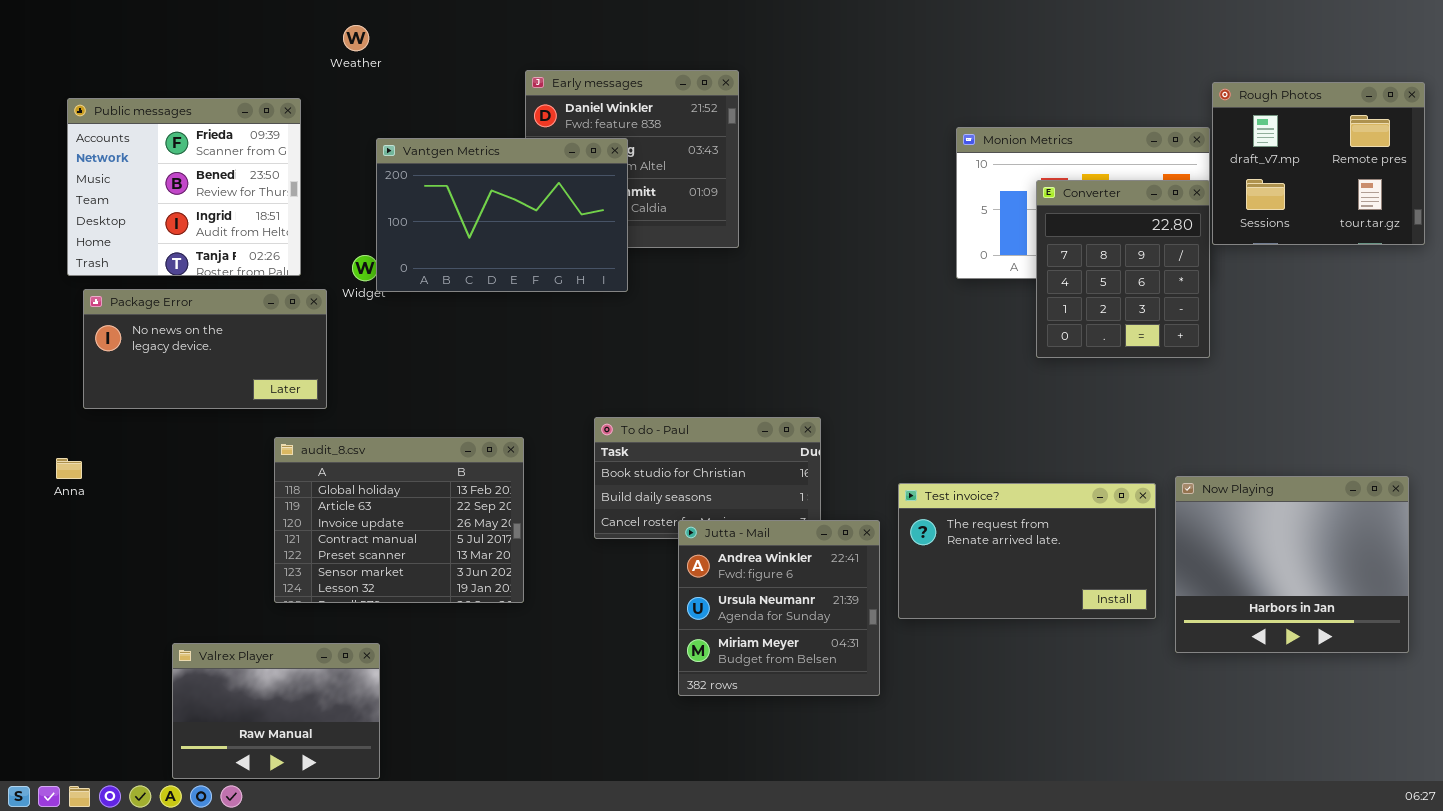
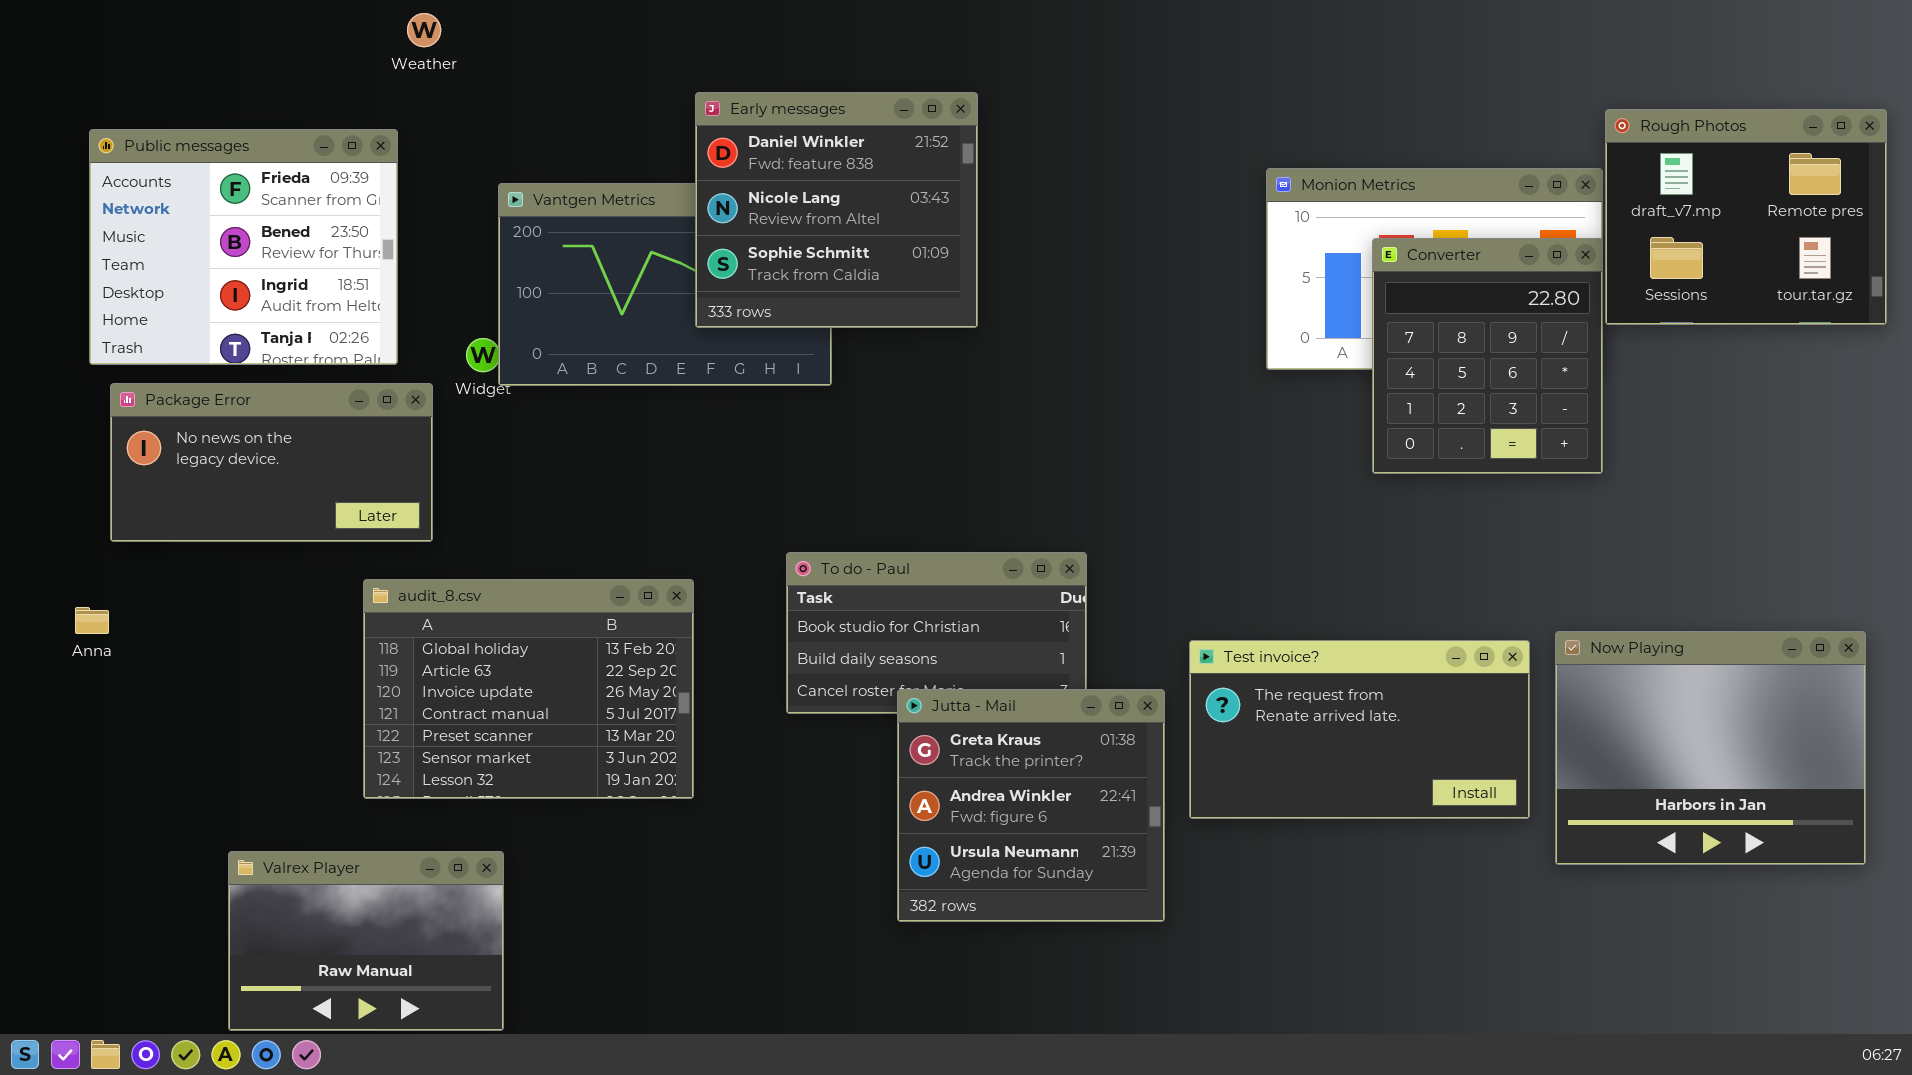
Weather: [343,25,369,51] -> [407,13,441,47], moved
Early messages: [525,70,739,248] -> [695,92,978,328], raised
Jutta - Mail: [678,520,880,696] -> [897,689,1165,922], scrolled up 1 row

